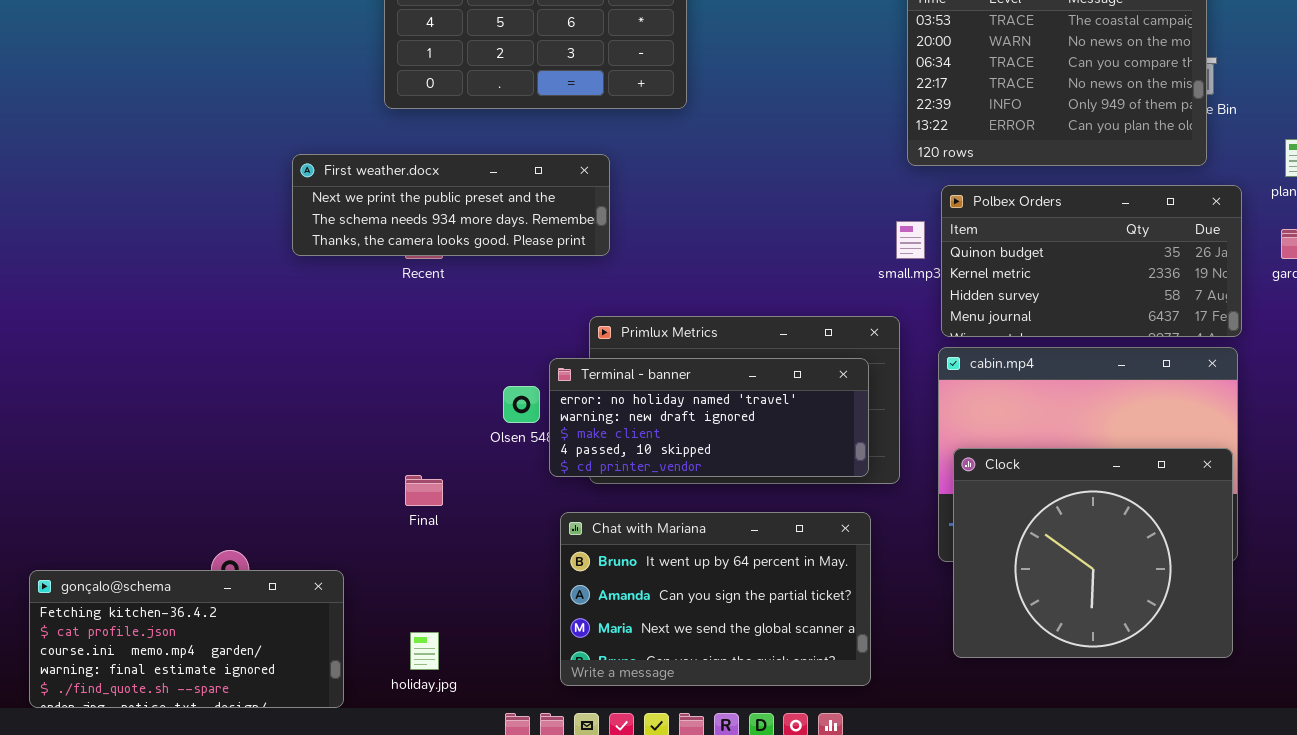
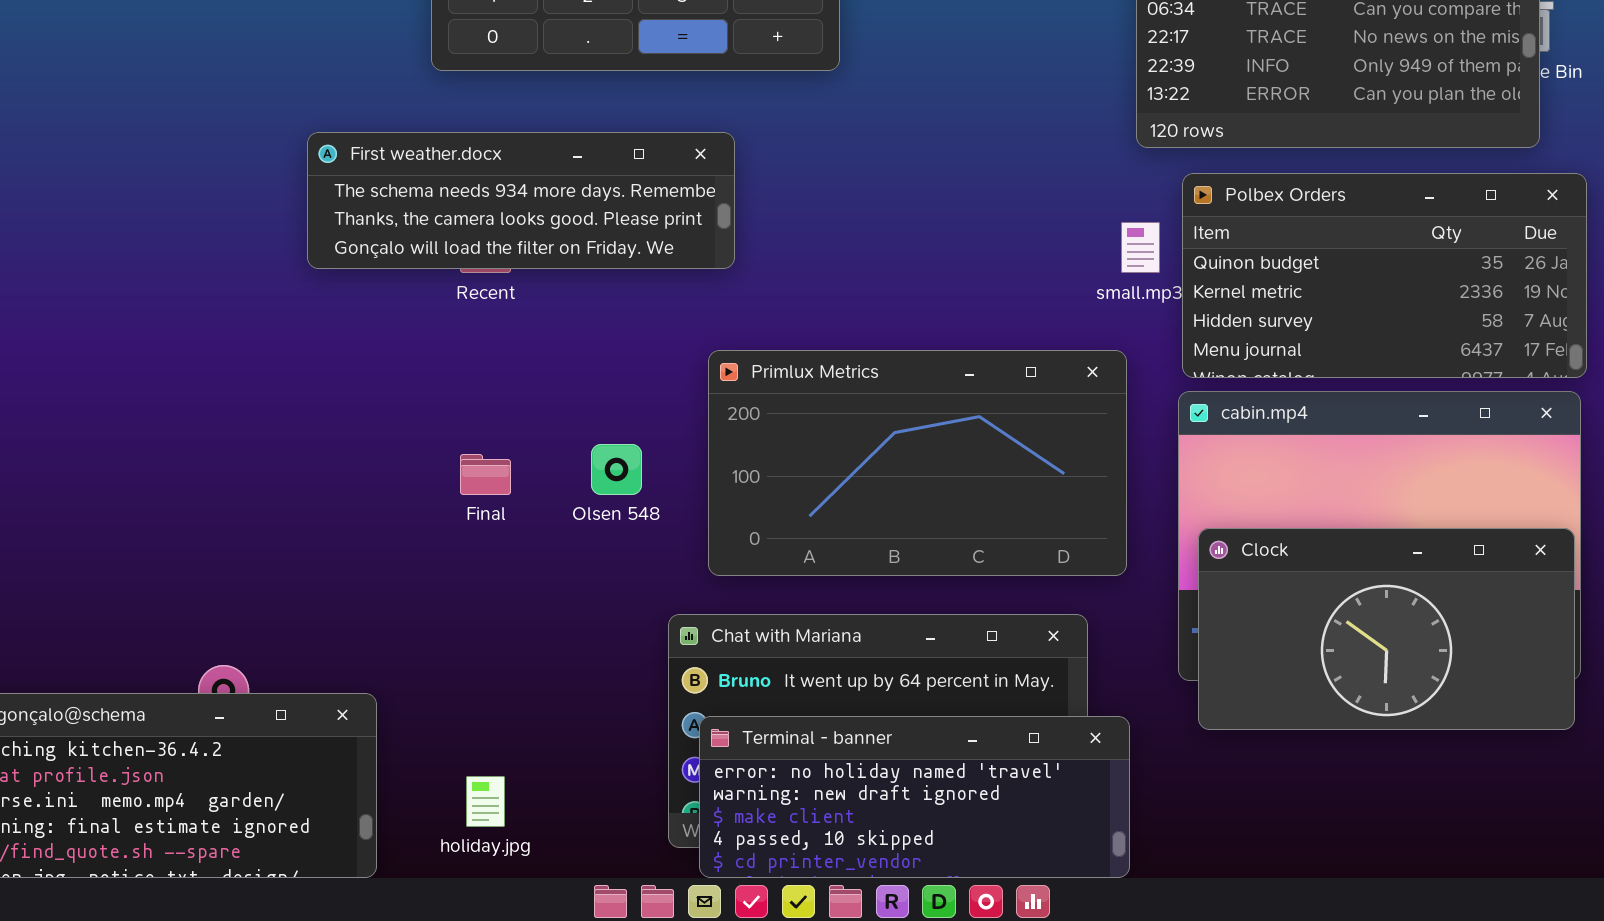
First weather.docx: [292,154,610,256] -> [307,132,735,269], scrolled down 1 row
Terminal - banner: [549,358,869,477] -> [699,716,1130,878], moved
Clock: [953,448,1233,658] -> [1198,528,1575,730], resized
Final: [405,475,443,506] -> [460,454,511,495], moved

